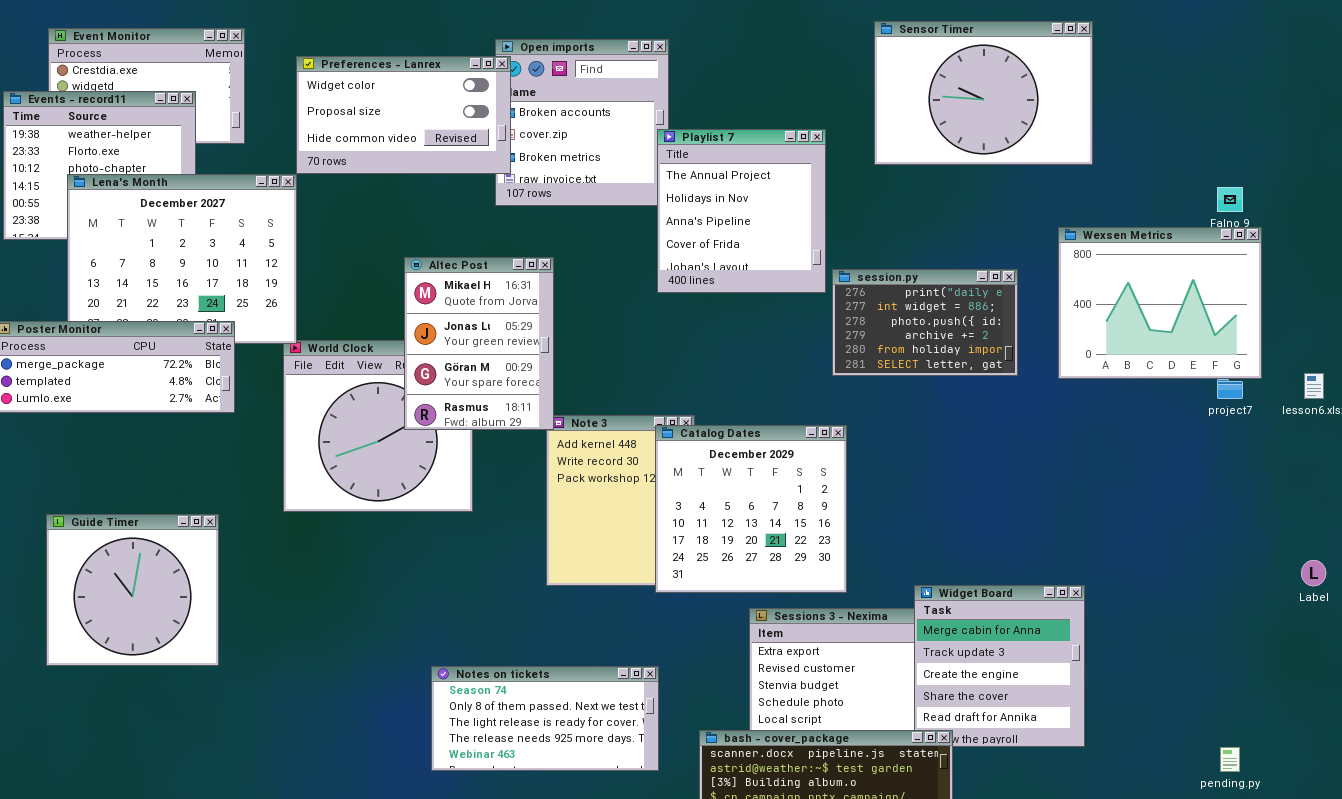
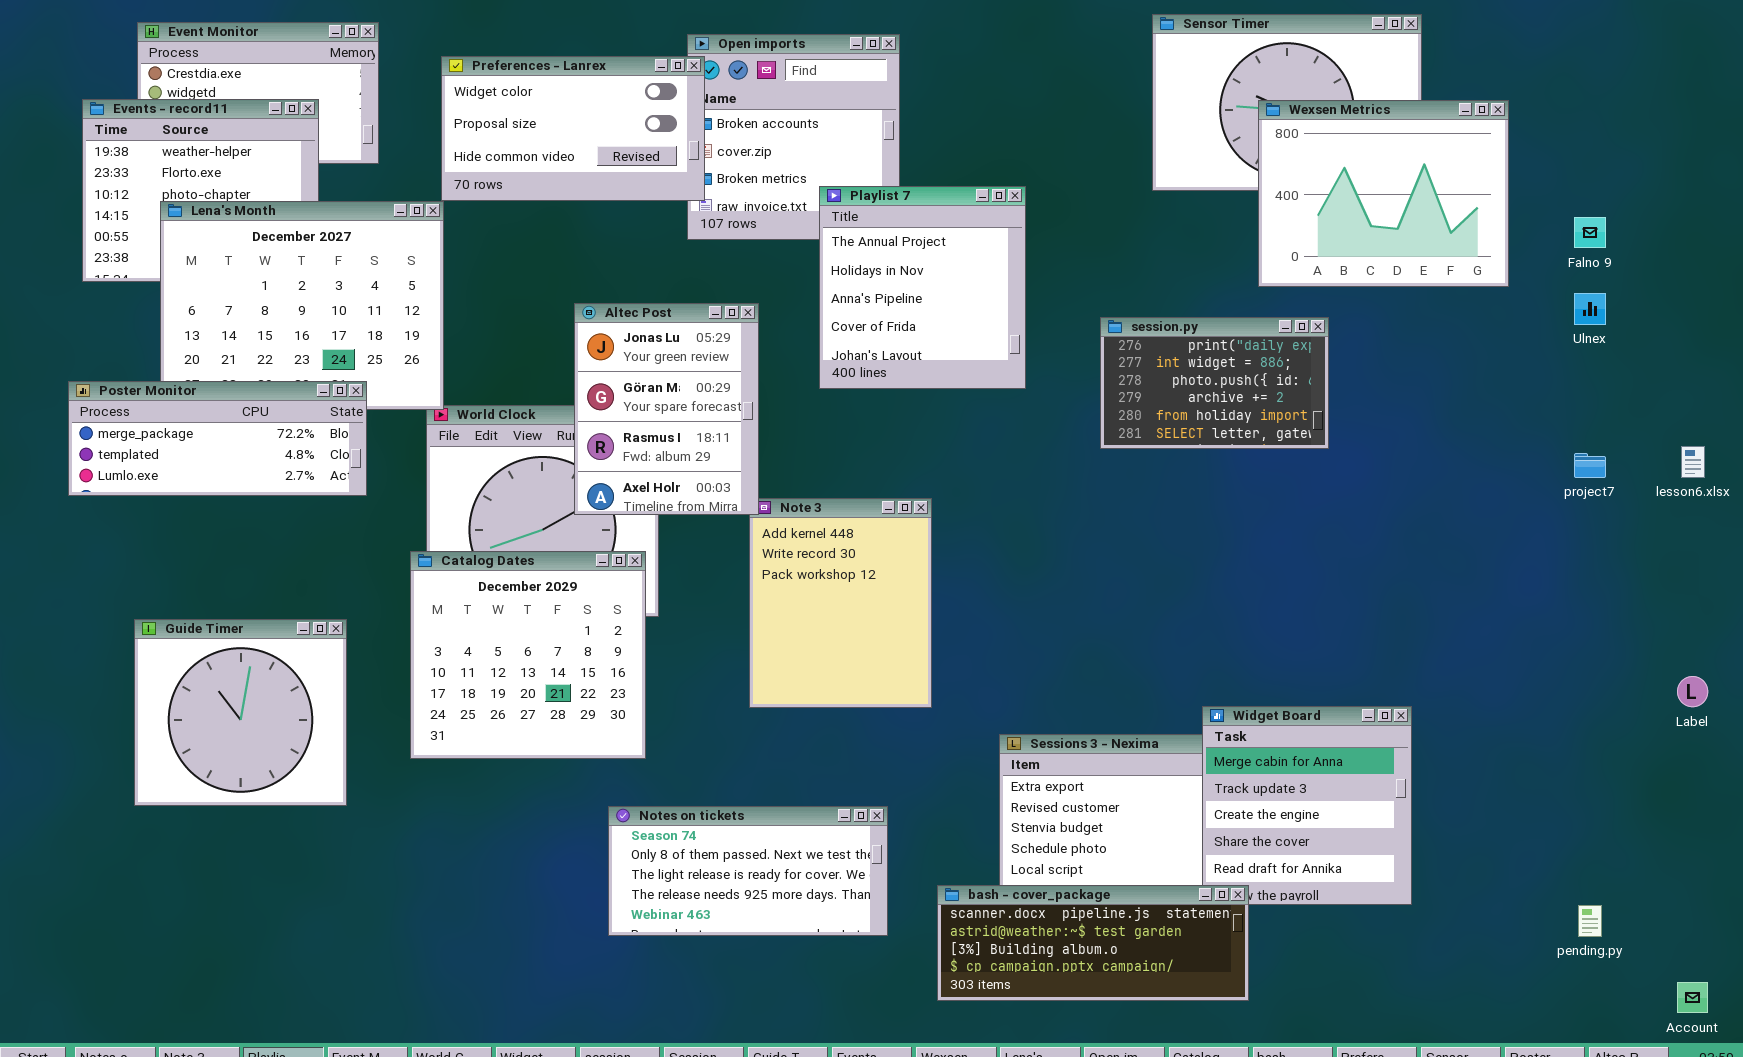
Playlist 7: [657,129,826,293] -> [819,186,1026,389], moved
Wexsen Metrics: [1058,227,1262,379] -> [1258,100,1509,287], moved
Altec Post: [404,257,554,430] -> [574,303,759,515], scrolled down 1 row
Catalog Dates: [655,425,847,593] -> [410,551,646,759], moved

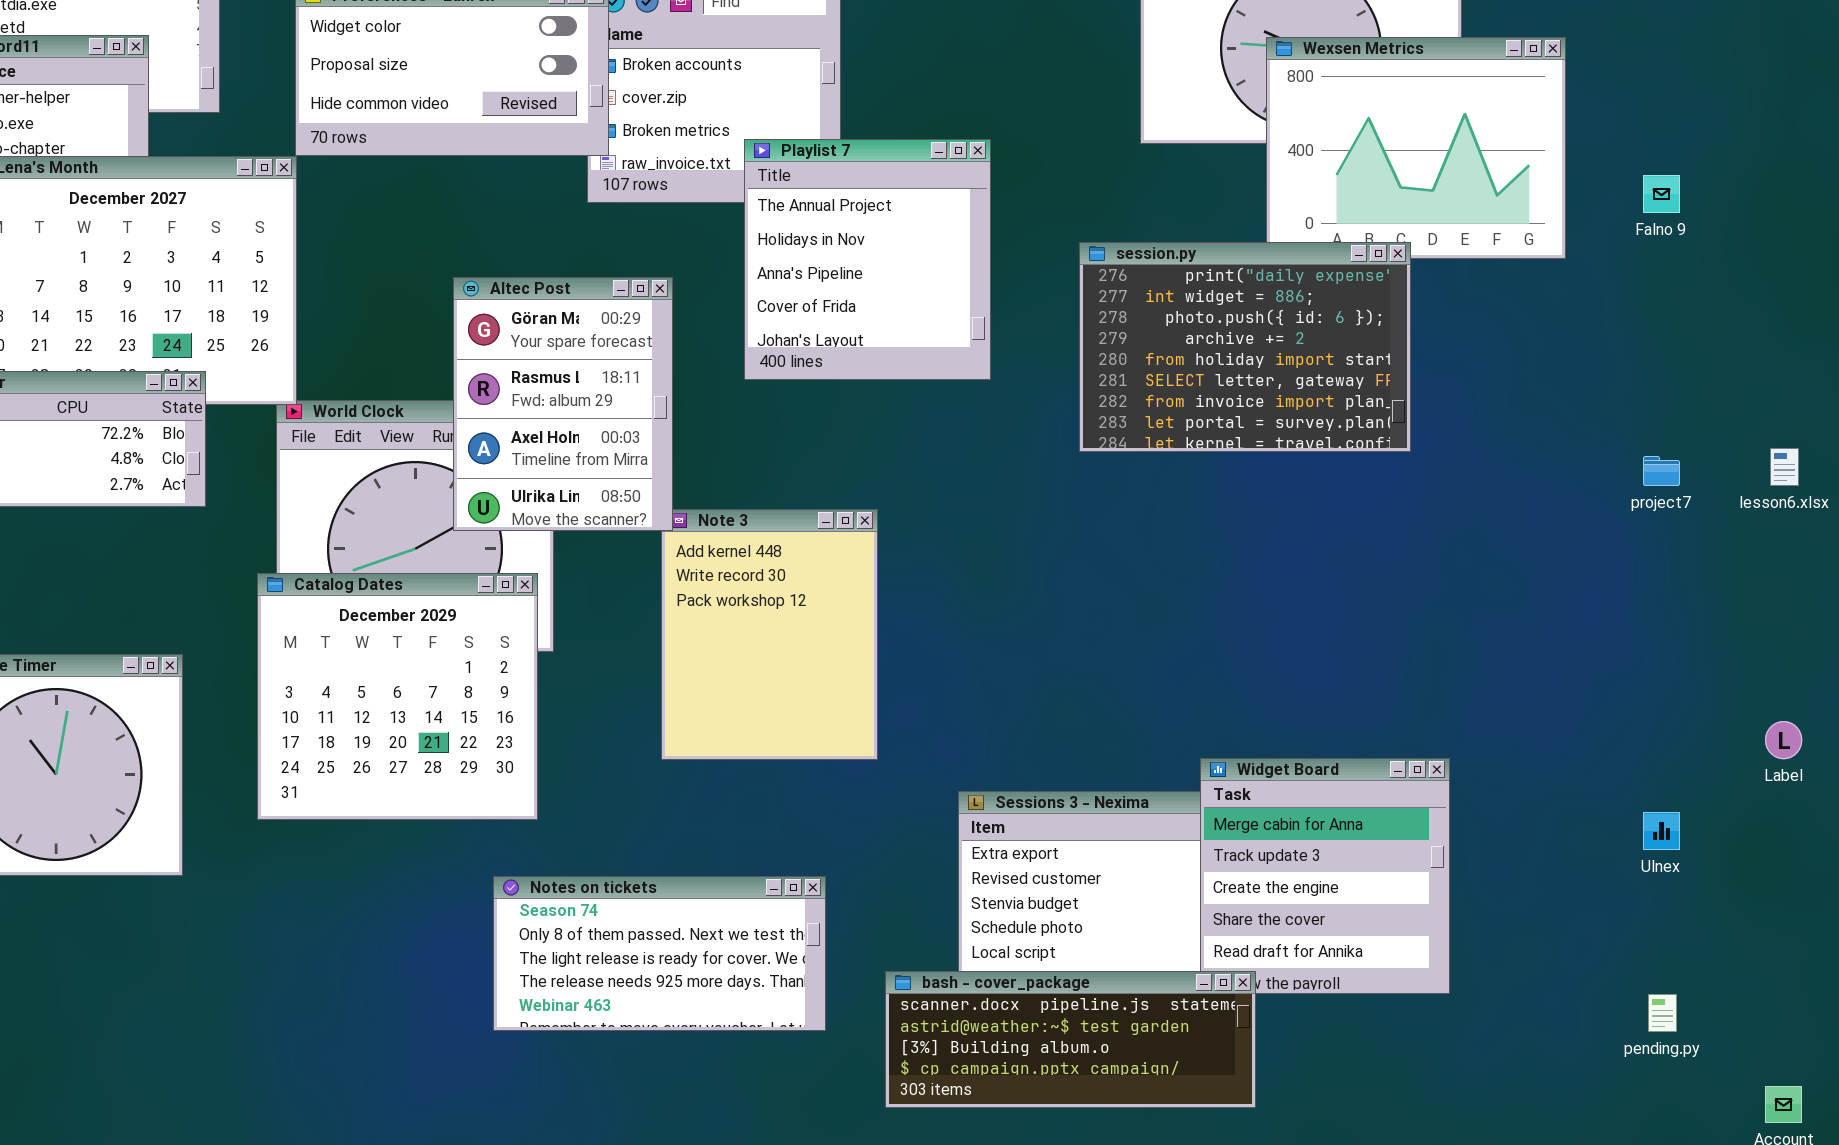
Ulnex: [1574,293,1606,325] -> [1643,812,1680,850], moved
Altec Post: [574,303,759,515] -> [453,277,673,531], scrolled down 1 row
session.py: [1100,317,1329,449] -> [1079,242,1411,452], resized

